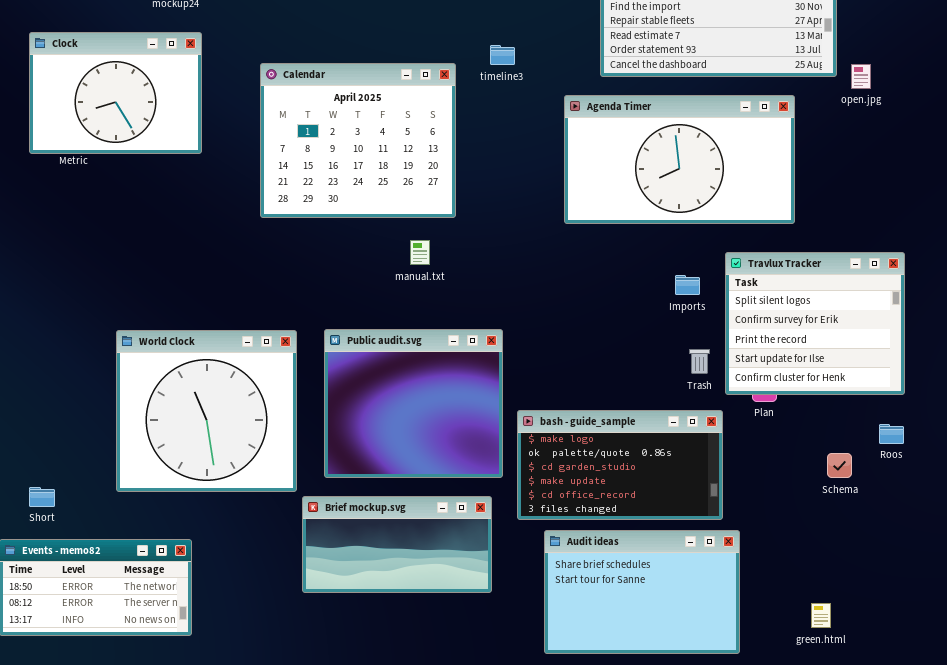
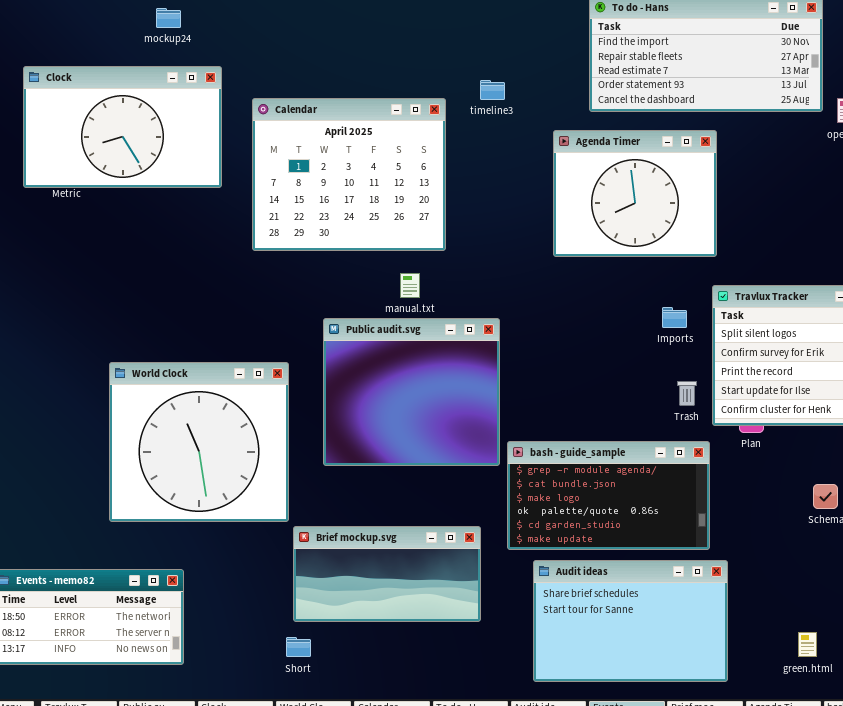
Clock: [29,32,202,154] -> [23,66,222,188], resized
Agenda Timer: [564,95,795,224] -> [553,130,717,257], resized
Public audit.svg: [324,329,503,478] -> [323,318,500,466], moved
bash - guide_sample: [517,410,723,520] -> [507,441,710,550], scrolled up 2 rows
Short: [29,487,55,507] -> [286,637,311,657], moved

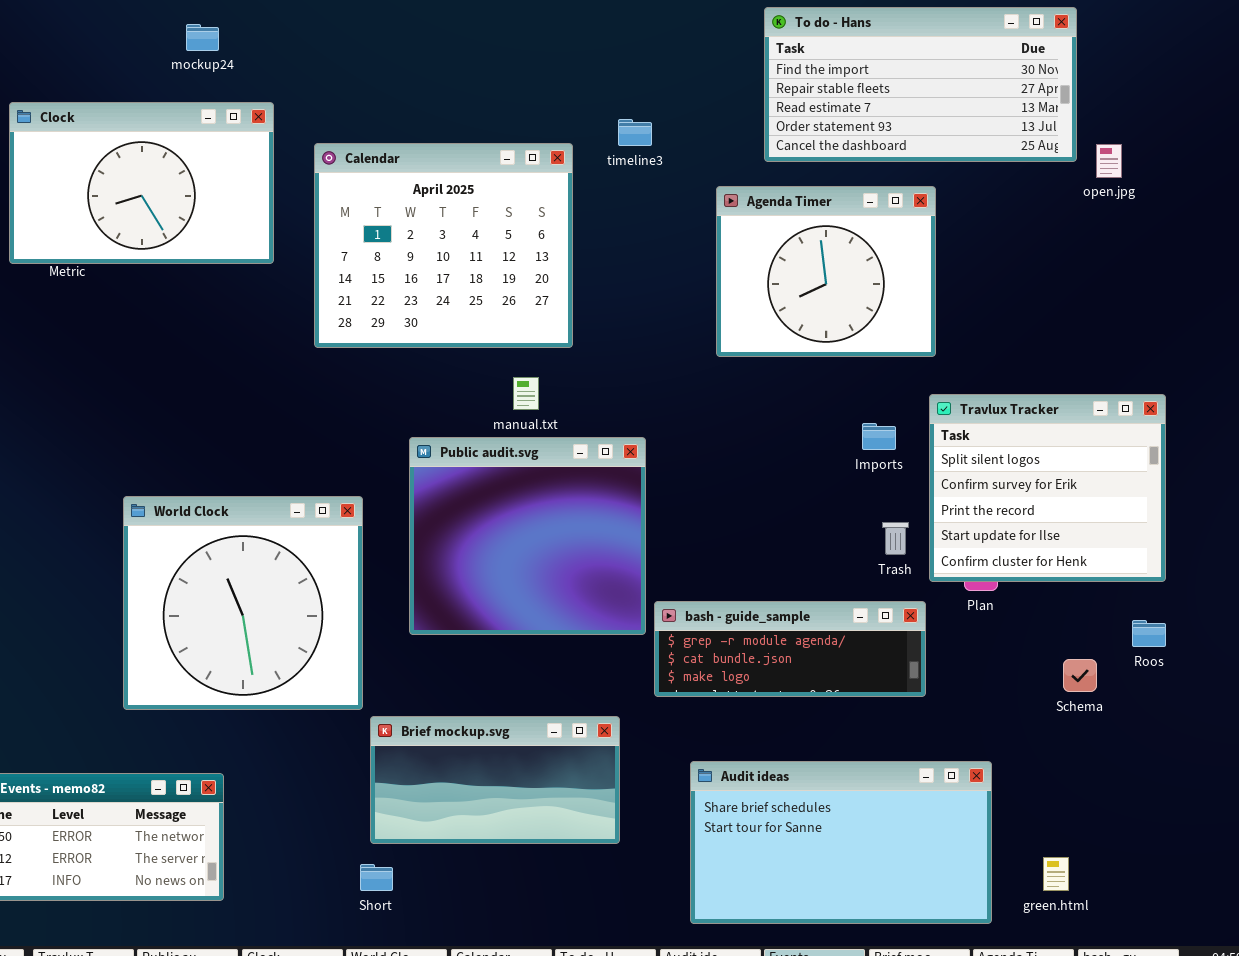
bash - guide_sample: [507,441,710,550] -> [654,601,926,697], resized
Audit ideas: [533,560,728,682] -> [690,761,992,924], resized

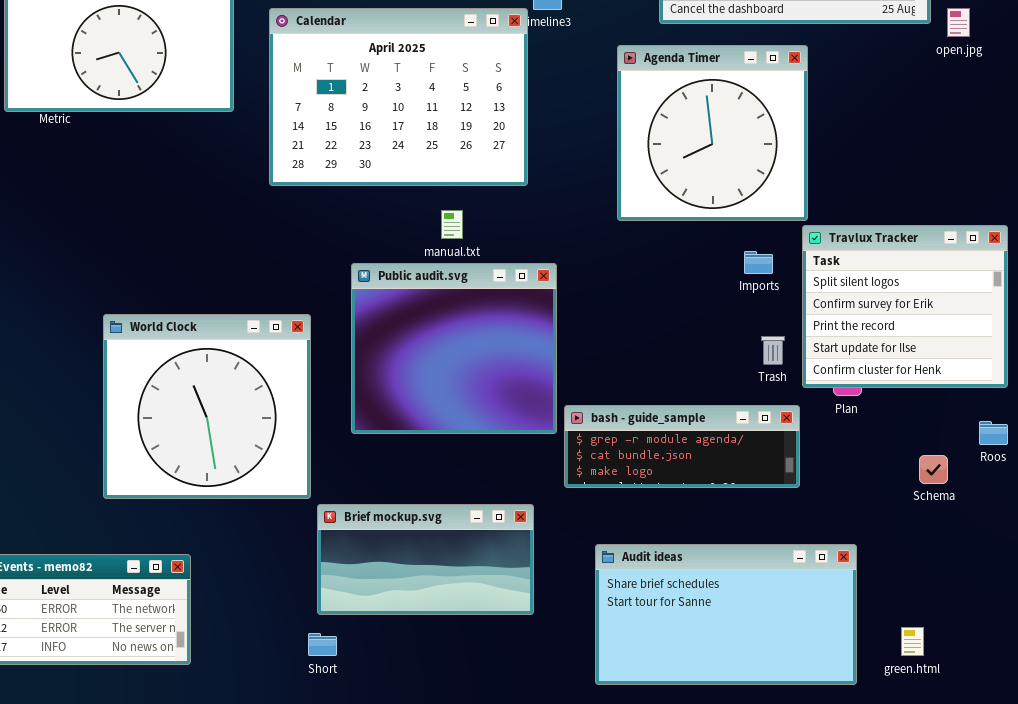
Calendar: [314,143,573,348] -> [269,8,528,186], resized
Agenda Timer: [716,186,936,357] -> [617,45,808,221], resized

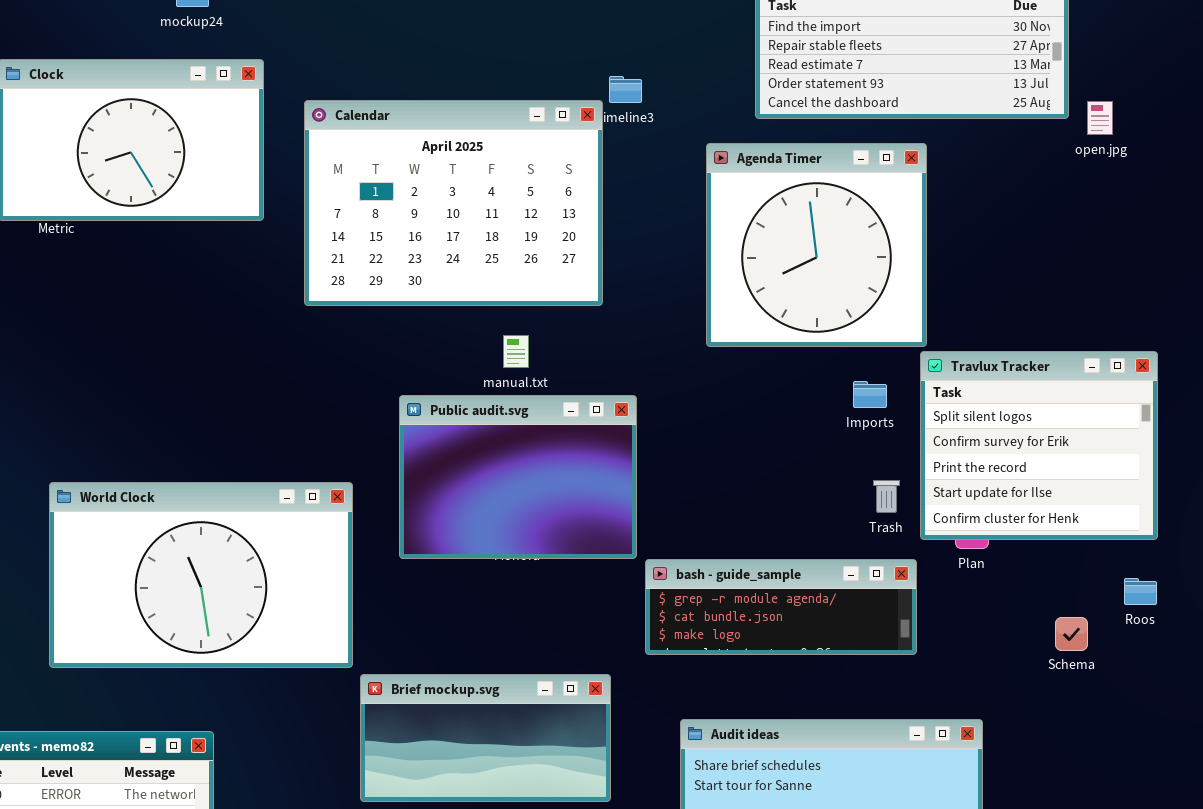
Public audit.svg: [351,263,557,434] -> [399,395,637,559], resized
World Clock: [103,314,311,499] -> [49,482,353,668], resized

